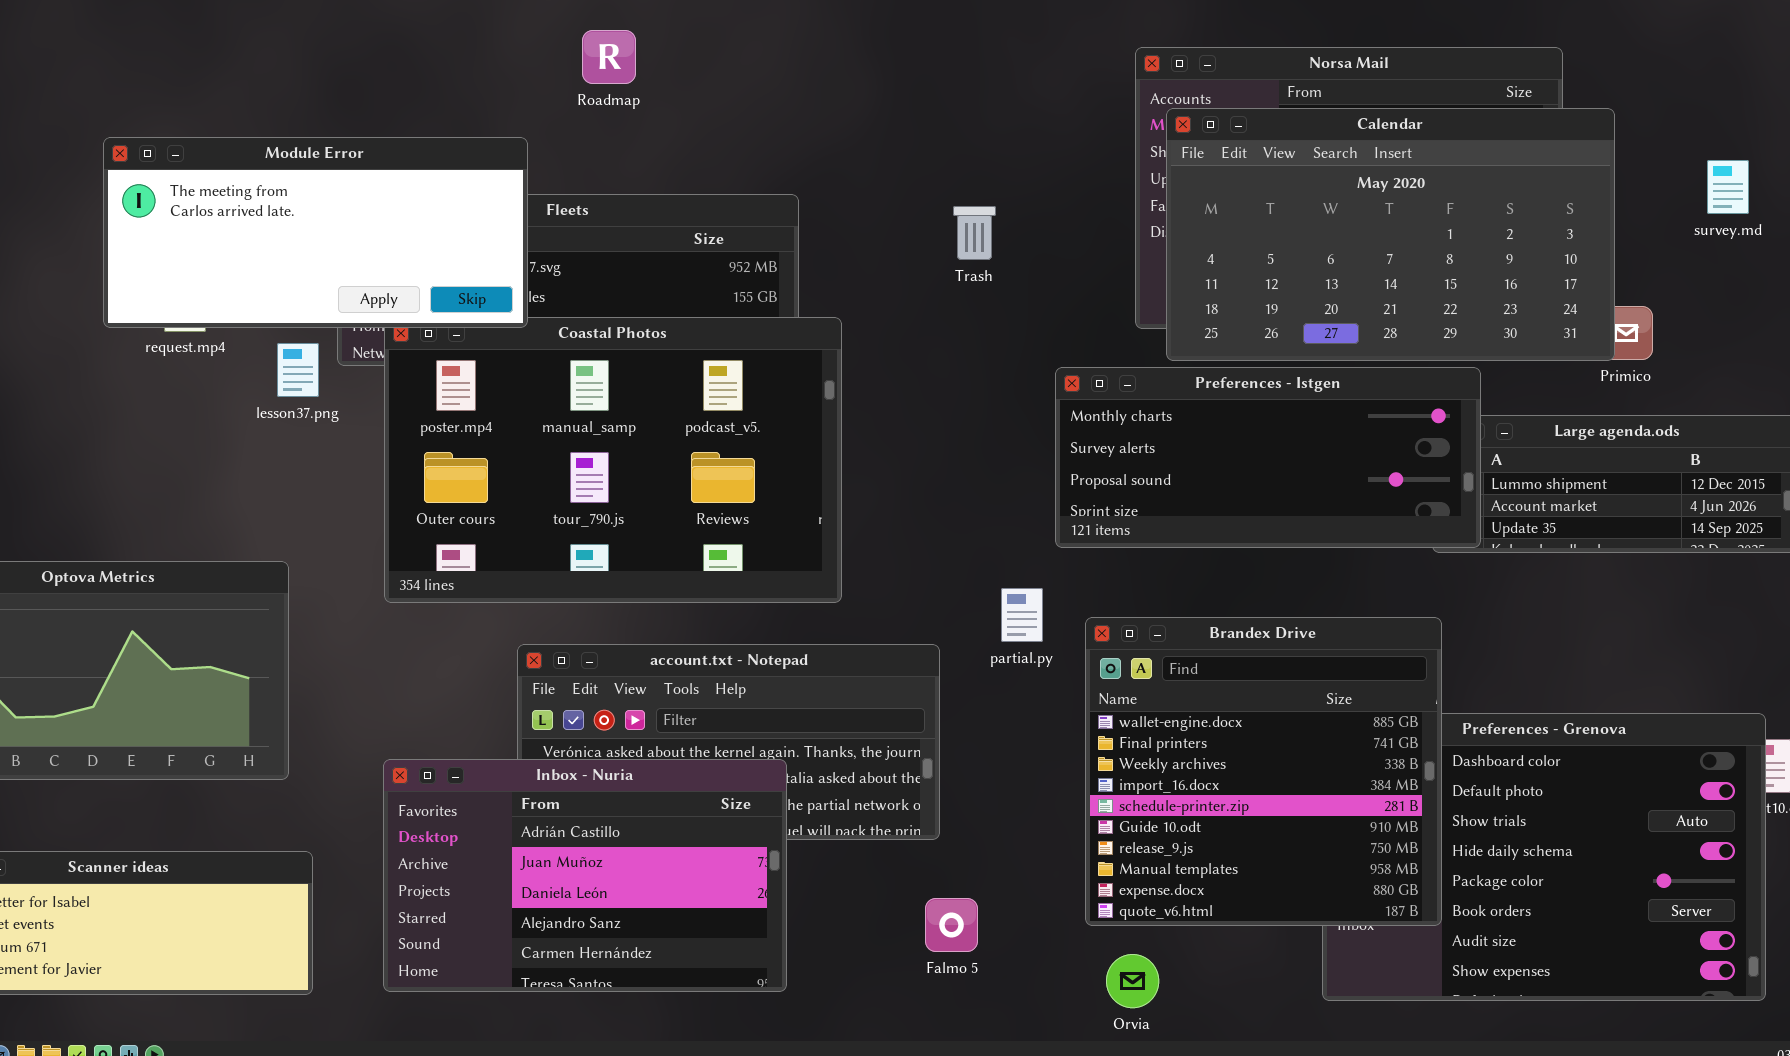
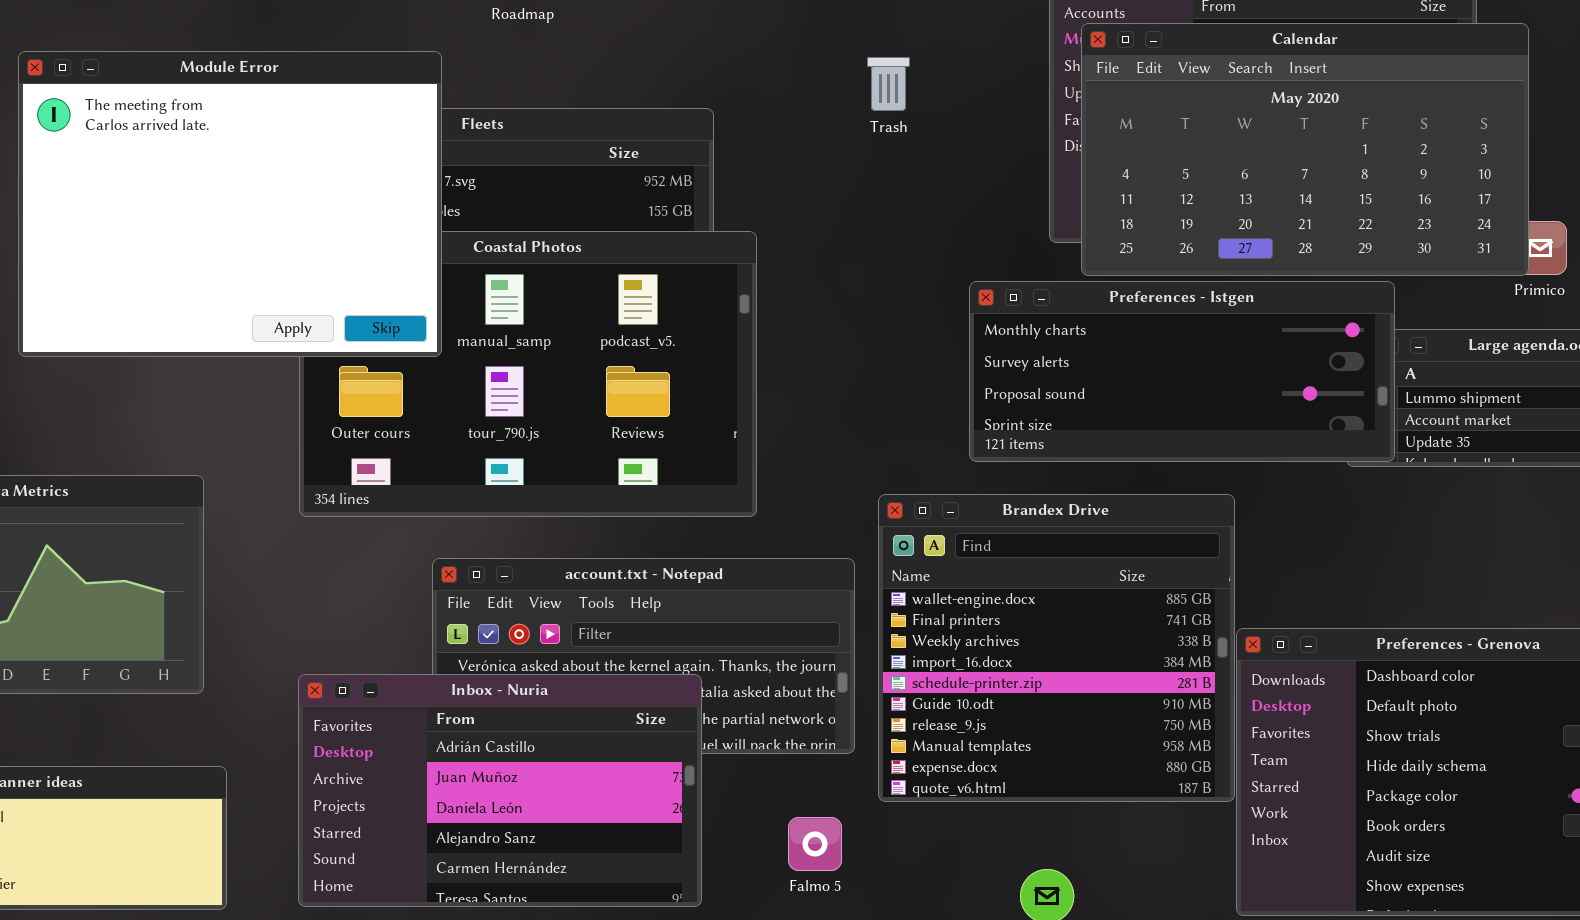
Module Error: [103,137,528,328] -> [18,51,442,357], resized
Trash: [953,206,996,260] -> [867,57,910,111], moved
Brandex Drive: [1085,617,1442,926] -> [878,494,1235,802], moved
Falmo 5: [925,898,978,952] -> [788,817,842,871], moved

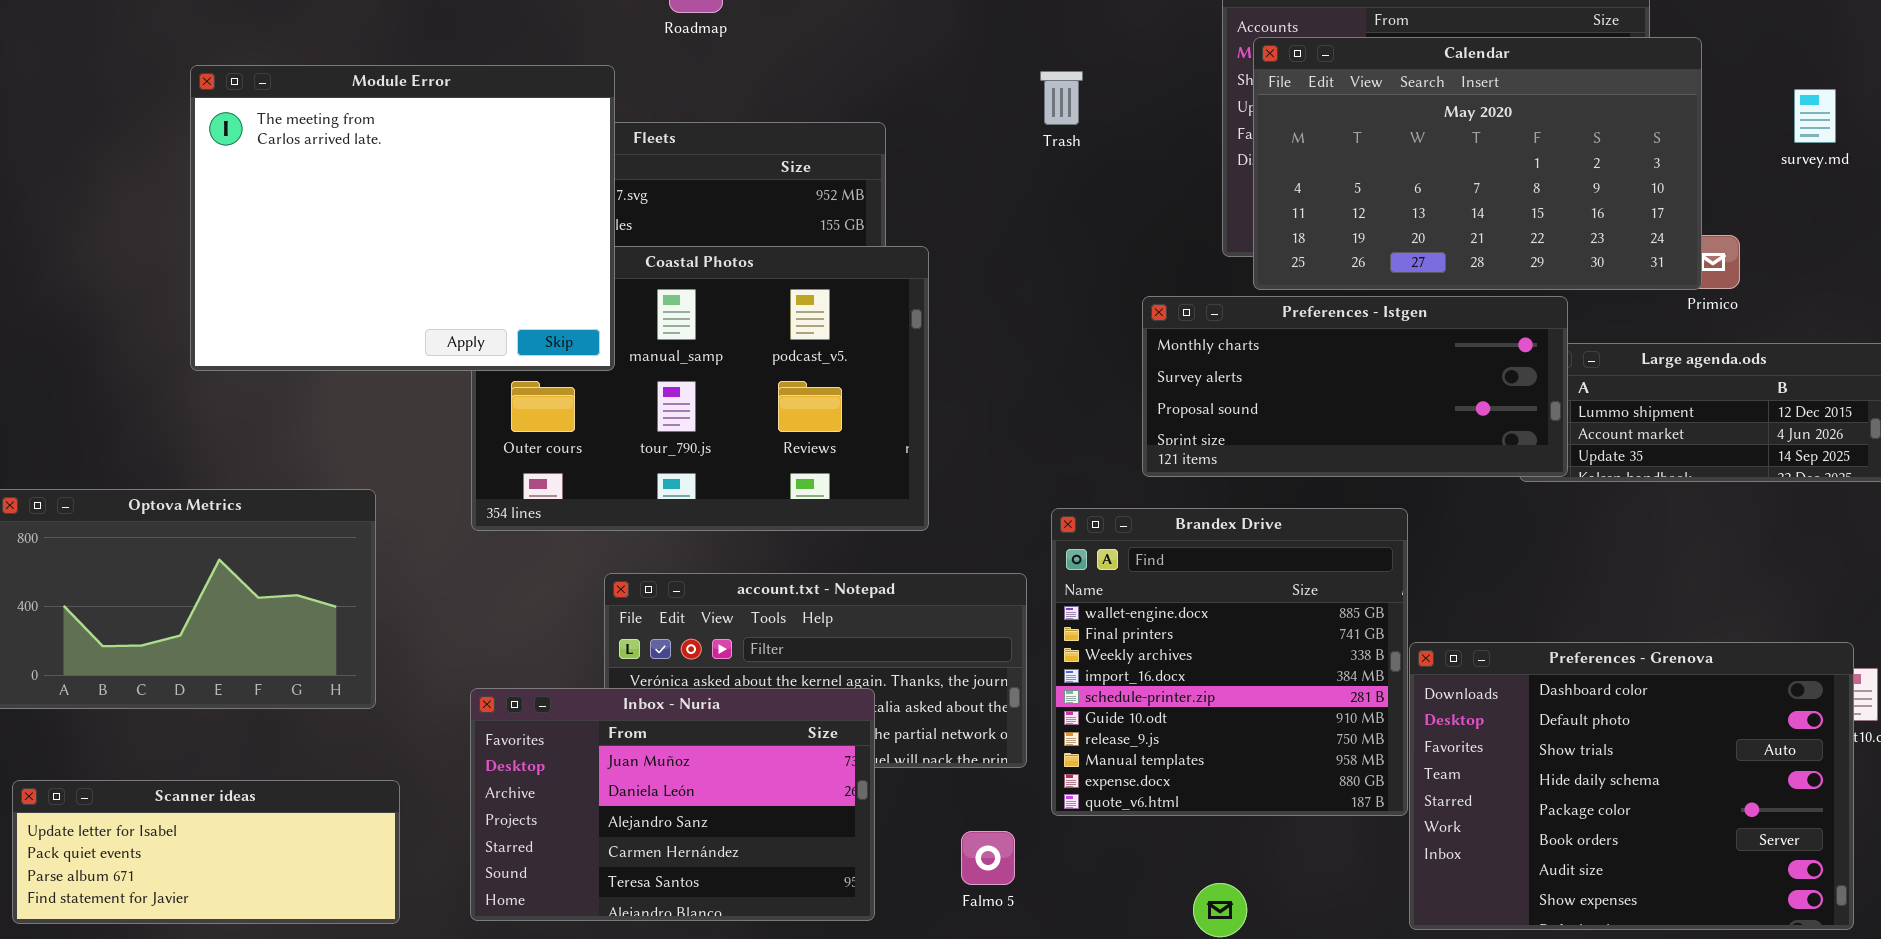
Inbox - Nuria: [298,674,702,907] -> [470,688,875,921], scrolled down 1 row

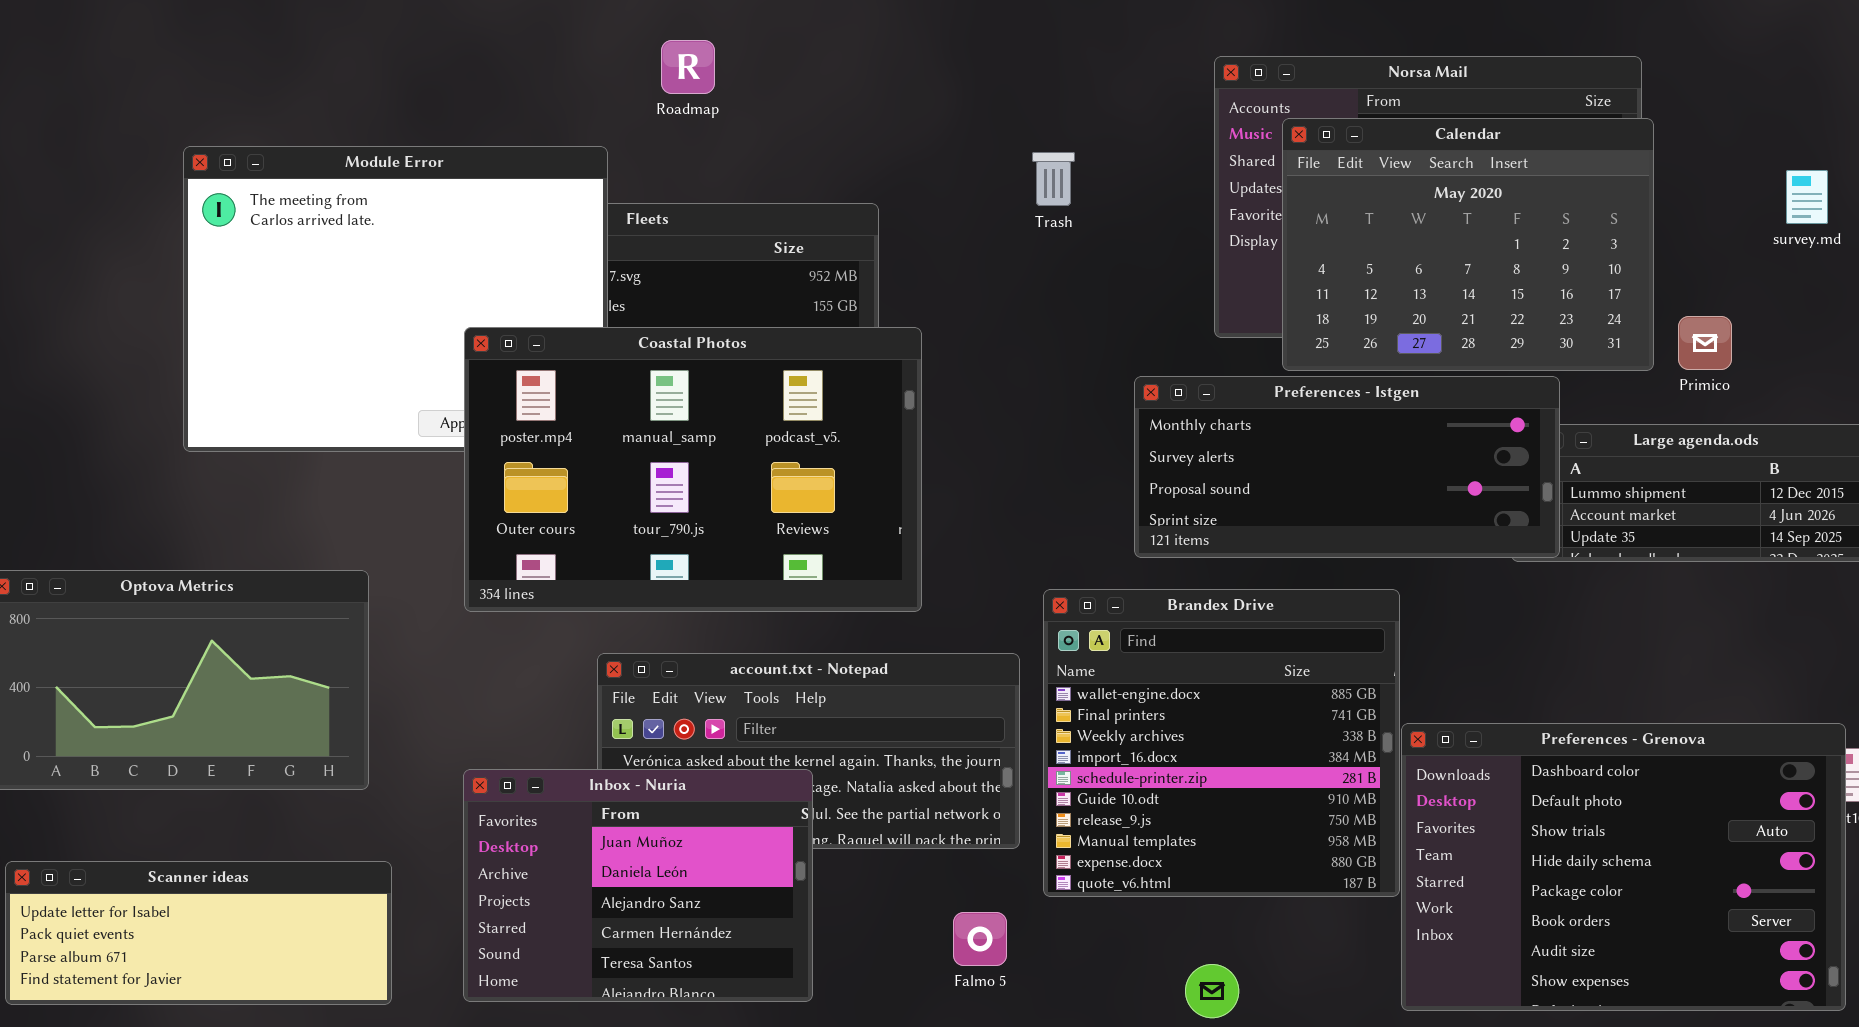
Calendar: [1253,37,1702,290] -> [1282,118,1654,371], moved, resized
Coastal Photos: [471,246,929,531] -> [464,327,922,612], raised
Inbox - Nuria: [470,688,875,921] -> [463,769,813,1002], resized

